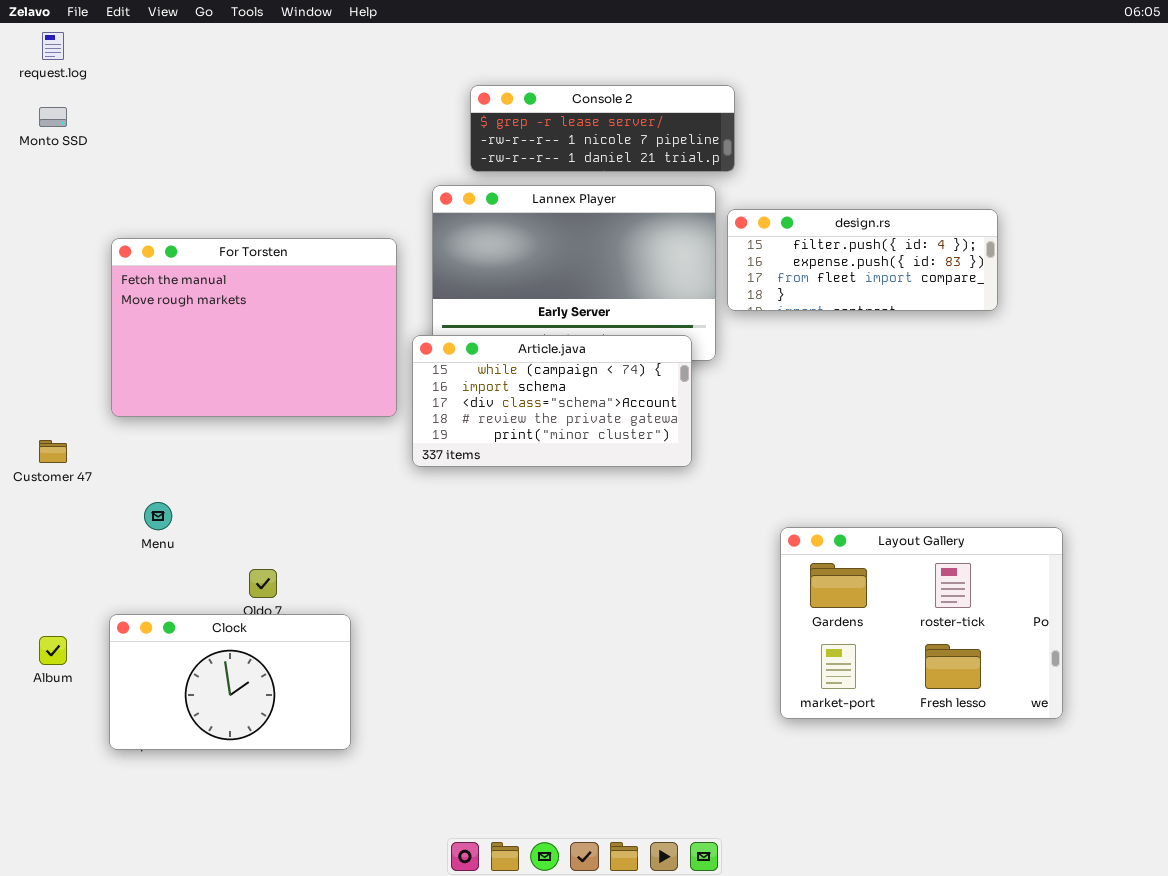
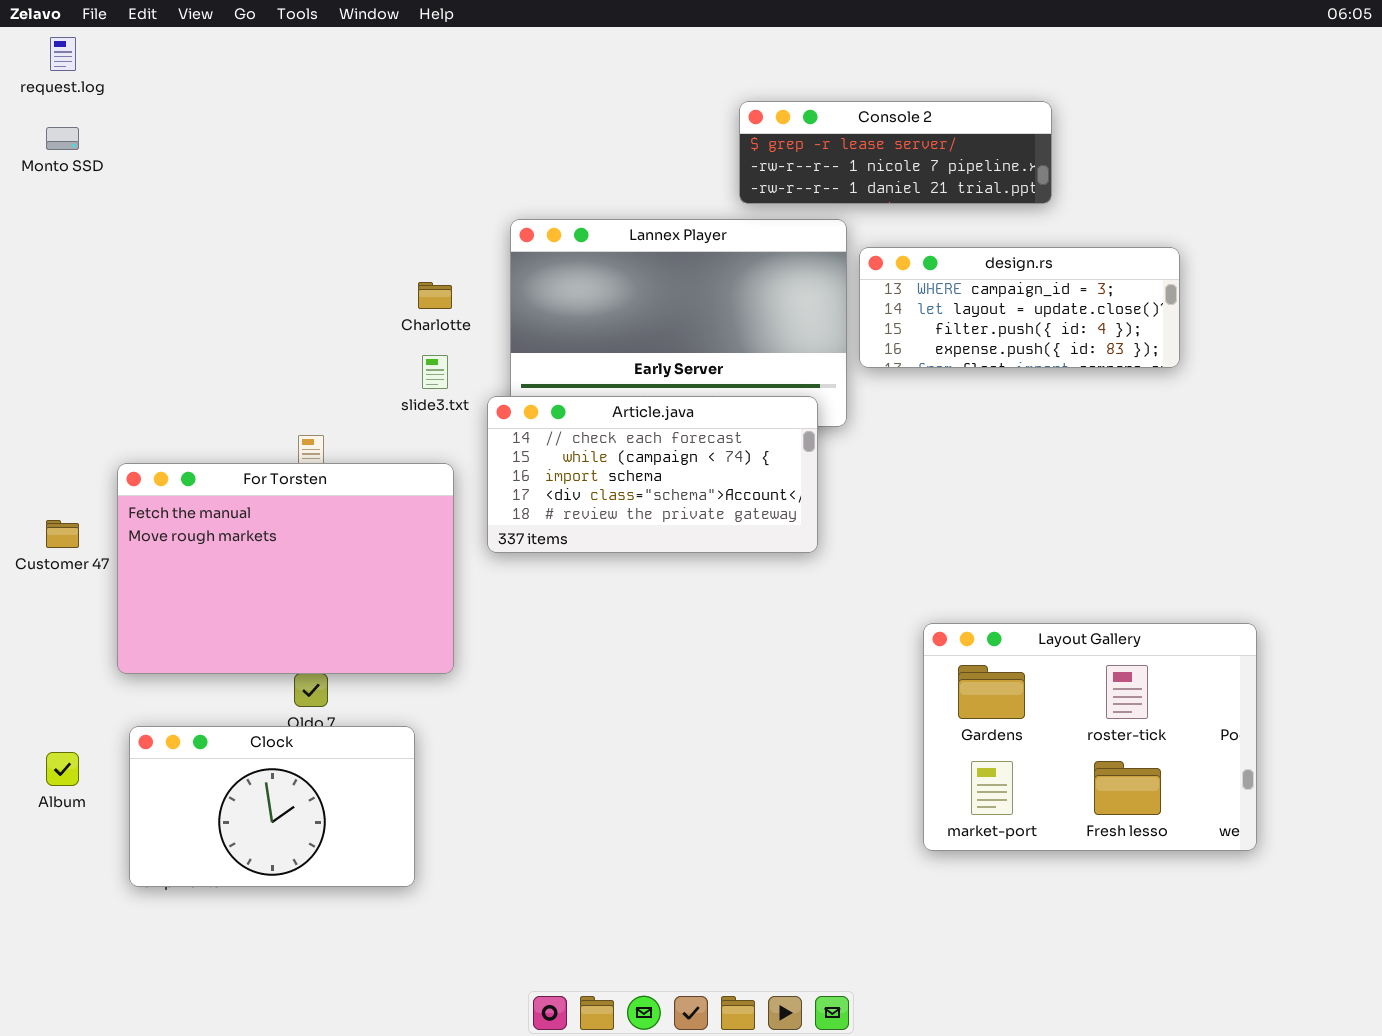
Console 2: [470,85,735,172] -> [739,101,1052,204], moved
design.rs: [727,209,998,311] -> [859,247,1180,368], scrolled up 2 rows
For Torsten: [111,238,397,417] -> [117,463,454,674], moved
Article.java: [412,335,692,467] -> [487,396,818,553], scrolled up 1 row

